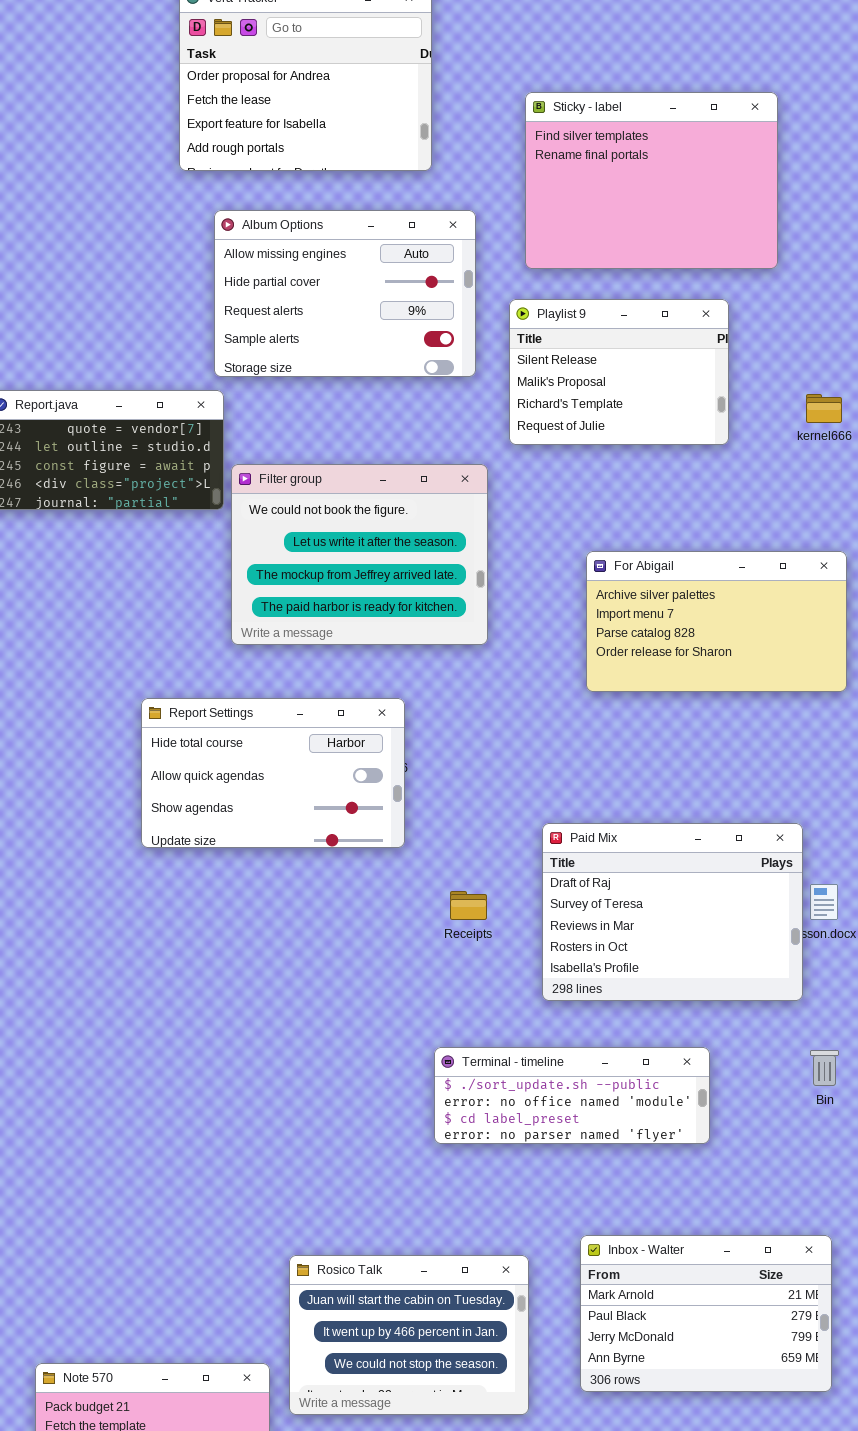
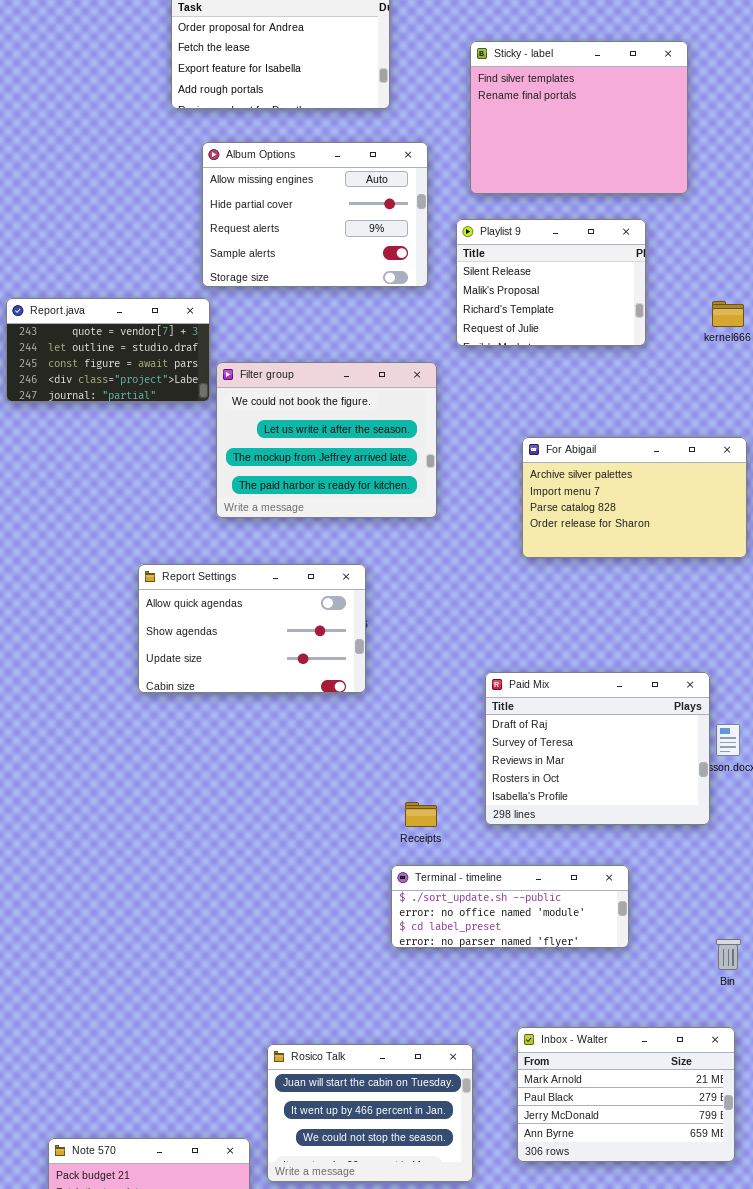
Report Settings: [141,698,405,848] -> [138,564,366,693], scrolled down 1 row
Receipts: [450,891,487,920] -> [405,802,437,827], moved
Bin: [810,1050,839,1086] -> [716,939,741,970], moved

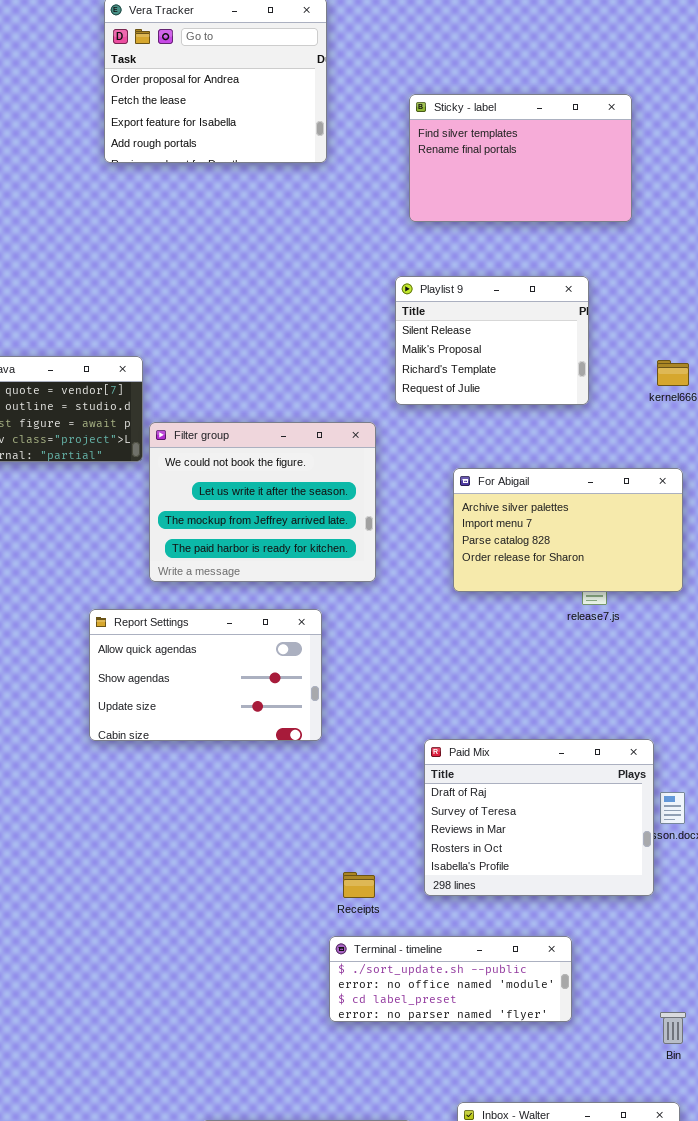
Sticky - label: [470,41,688,194] -> [409,94,632,222], resized
Album Options: [202,142,428,287] -> none, closed
For Abigail: [522,437,747,558] -> [453,468,683,592], moved
Report Settings: [138,564,366,693] -> [89,609,322,741], moved

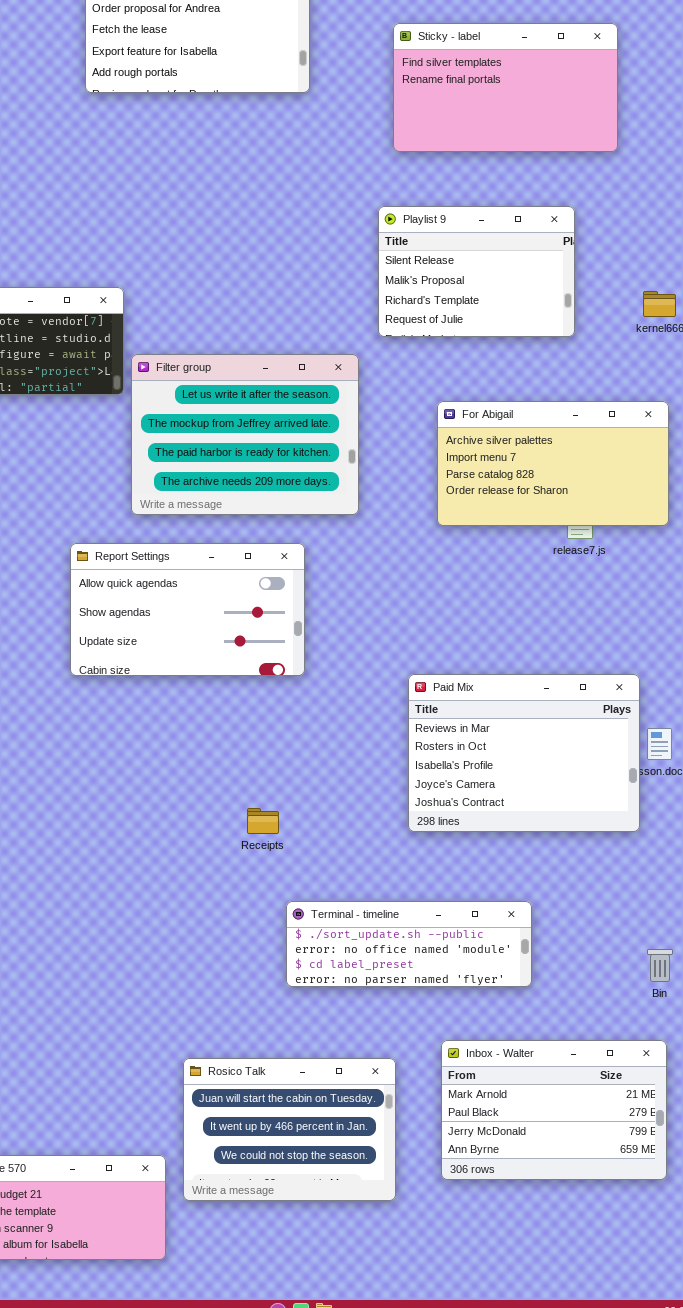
Filter group: [149,422,376,582] -> [131,354,359,515], scrolled down 1 row
Paid Mix: [424,739,654,896] -> [408,674,640,832], scrolled down 2 rows
Receipts: [343,872,375,898] -> [247,808,279,834], moved
Terminal - timeline: [329,936,572,1022] -> [286,901,532,987], moved

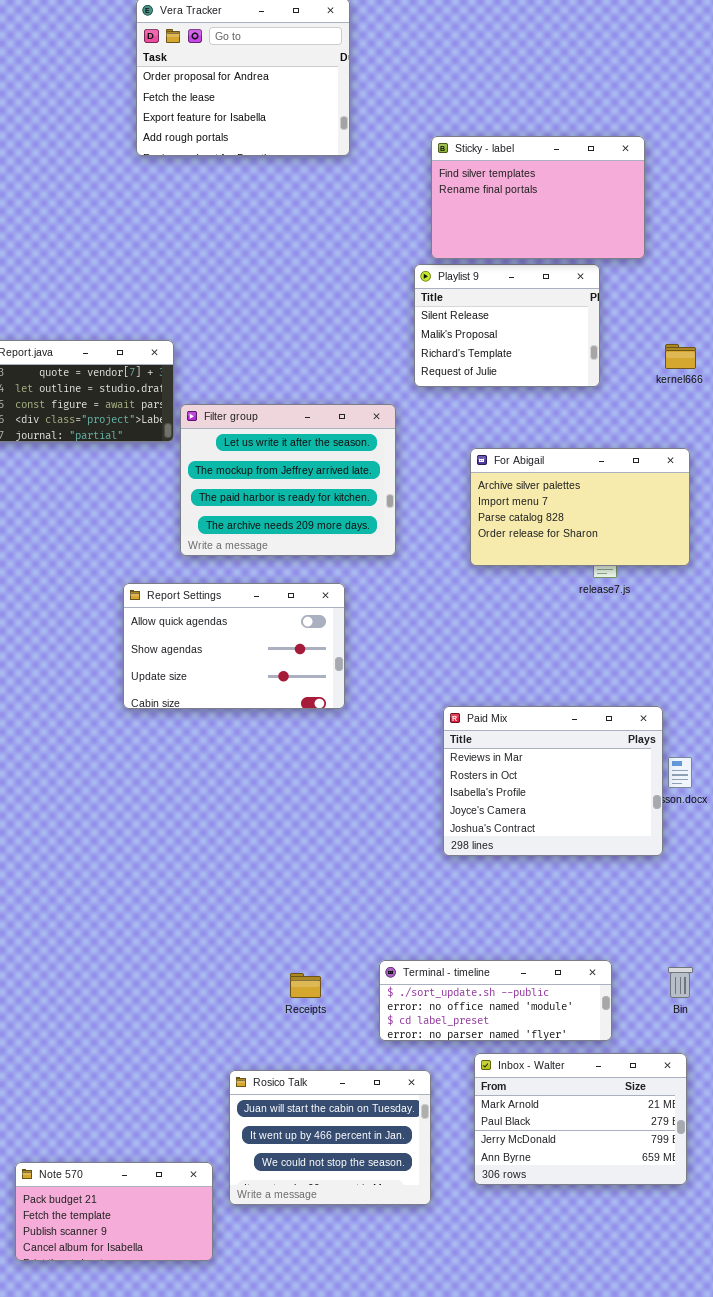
Sticky - label: [393,23,618,152] -> [431,136,645,259], moved
Receipts: [247,808,279,834] -> [290,973,321,998], moved
Terminal - timeline: [286,901,532,987] -> [379,960,612,1041], moved

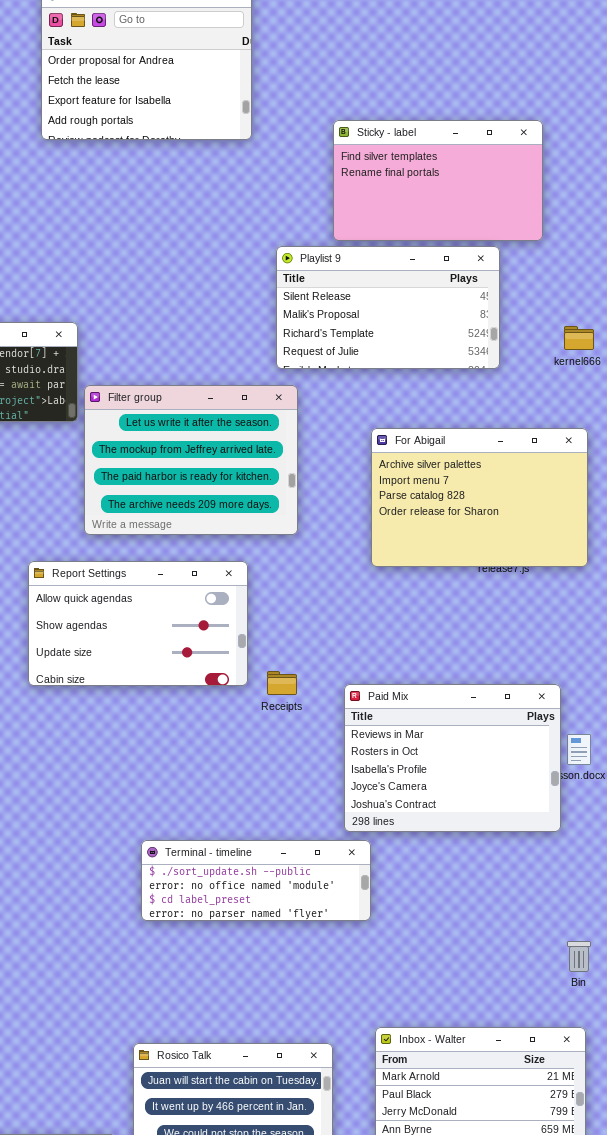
Playlist 9: [414,264,600,387] -> [276,246,500,369], resized
For Abigail: [470,448,690,566] -> [371,428,588,567], resized
Terminal - timeline: [379,960,612,1041] -> [141,840,371,921], moved
Receipts: [290,973,321,998] -> [267,671,297,695], moved

